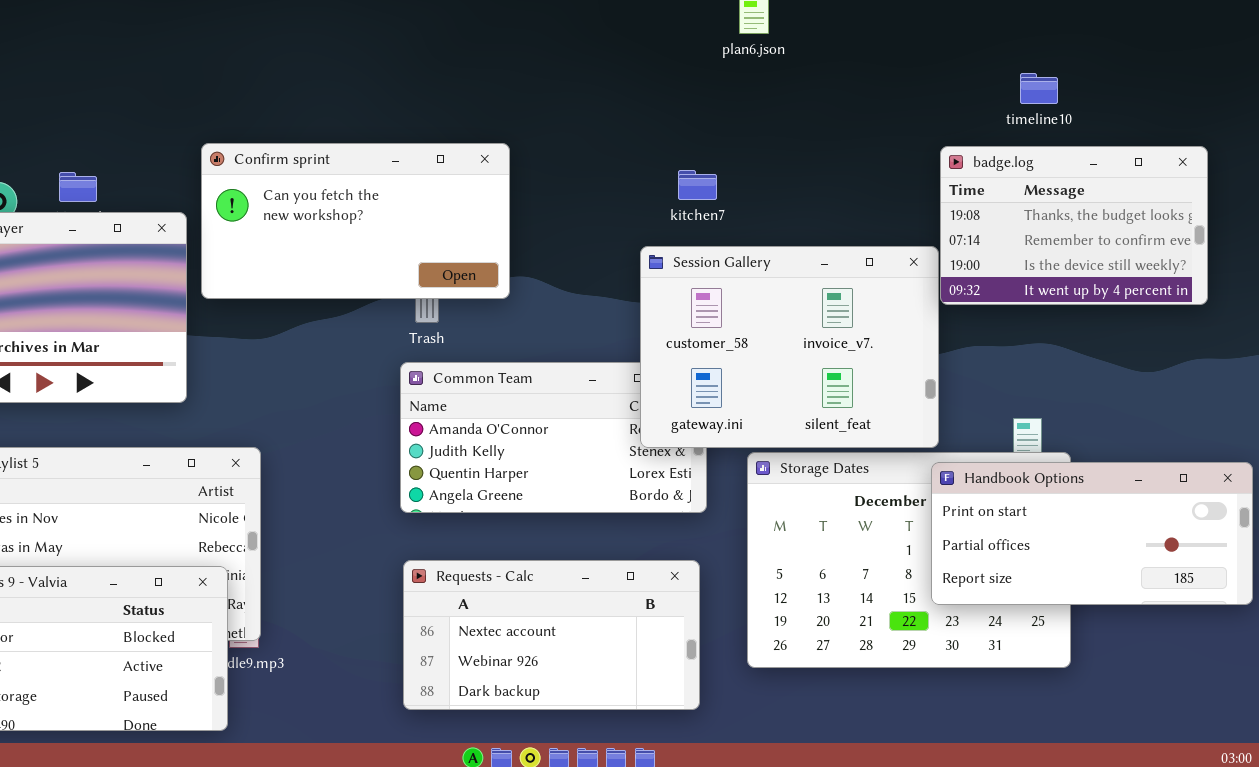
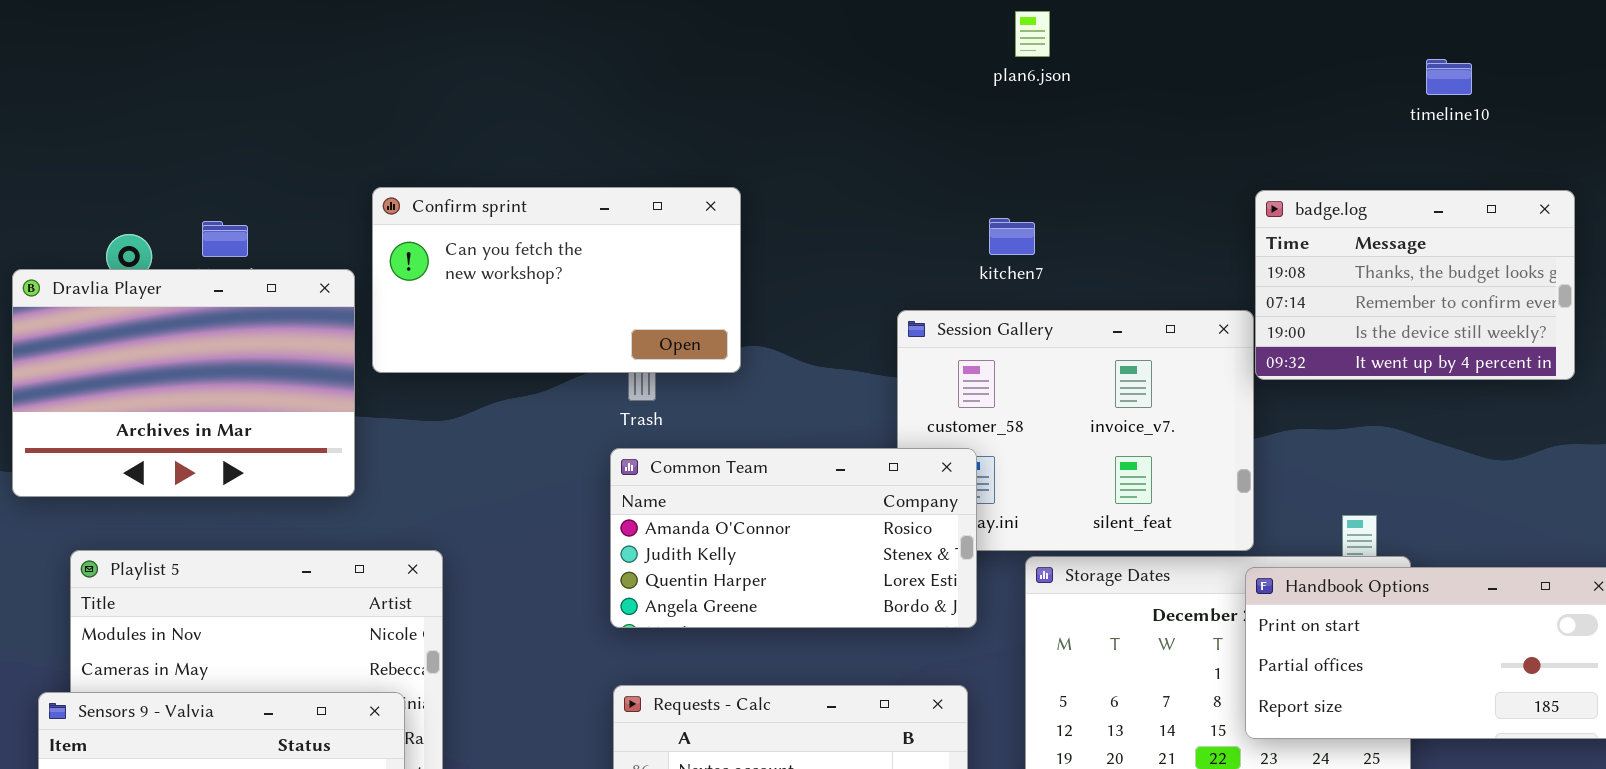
timeline10: [1020,73,1058,104] -> [1426,59,1472,95], moved
kitchen7: [678,170,717,200] -> [989,218,1035,255], moved
Common Team: [400,362,707,513] -> [610,448,977,628], raised

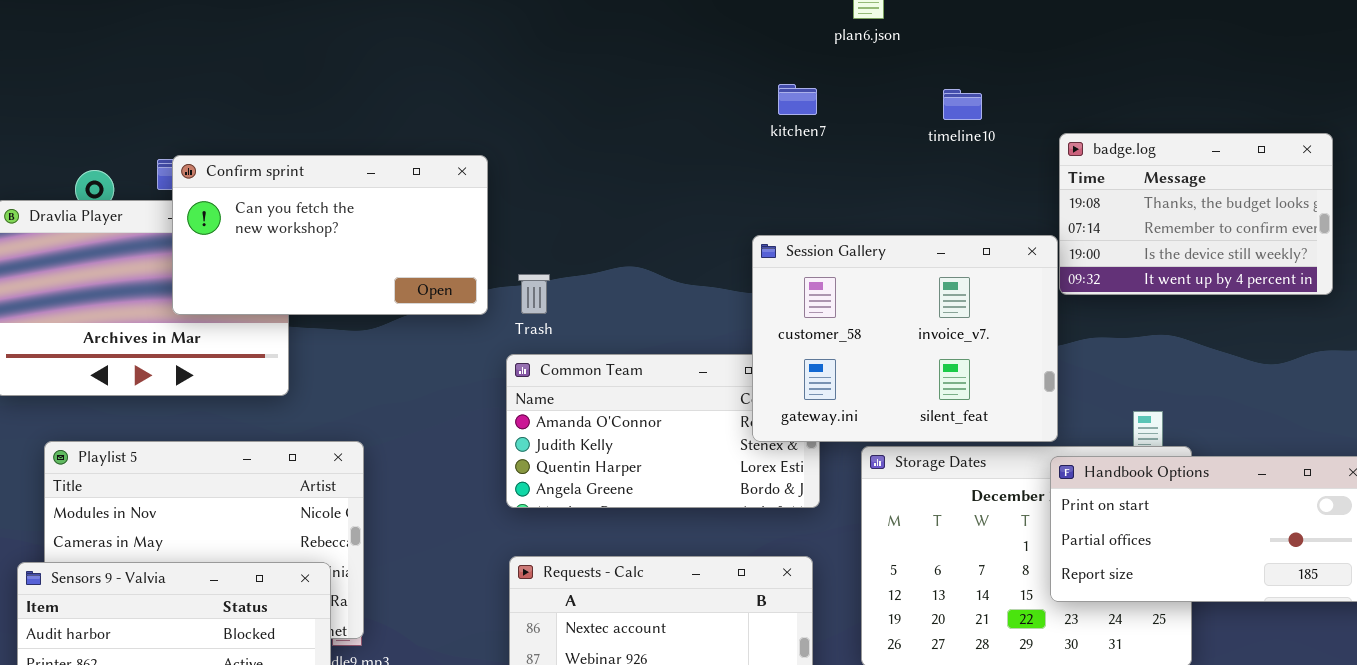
timeline10: [1426,59,1472,95] -> [943,89,982,120], moved
Confirm sprint: [372,187,741,373] -> [172,155,488,315], moved
kitchen7: [989,218,1035,255] -> [778,84,817,115], moved
Session Gallery: [897,310,1254,551] -> [752,235,1058,442], raised

